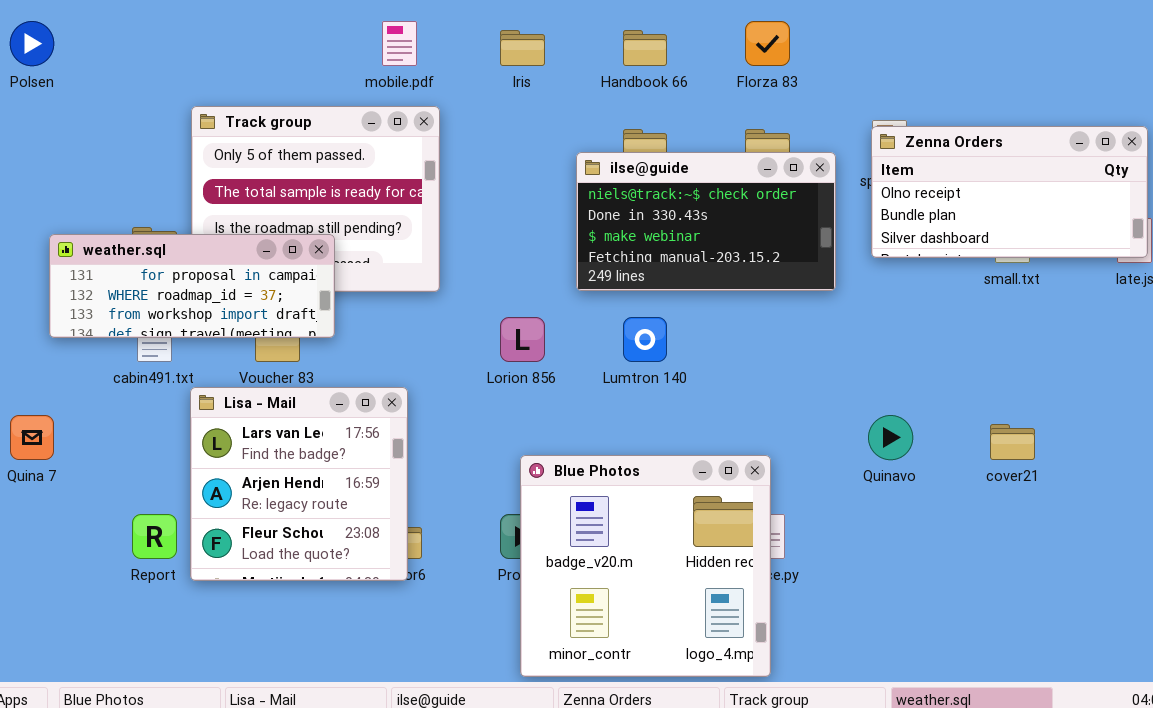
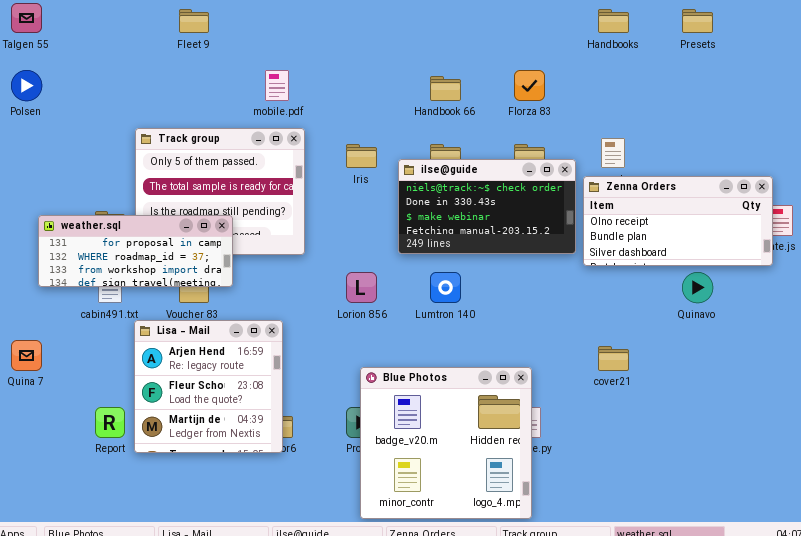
Iris: [500,30,545,66] -> [346,144,377,168], moved
Zenna Orders: [871,126,1148,258] -> [583,176,773,266], moved
Lisa - Mail: [190,387,408,581] -> [134,320,283,453], scrolled down 1 row
Quinavo: [868,415,913,460] -> [682,272,713,303], moved
cover21: [990,424,1035,460] -> [598,346,629,371], moved

